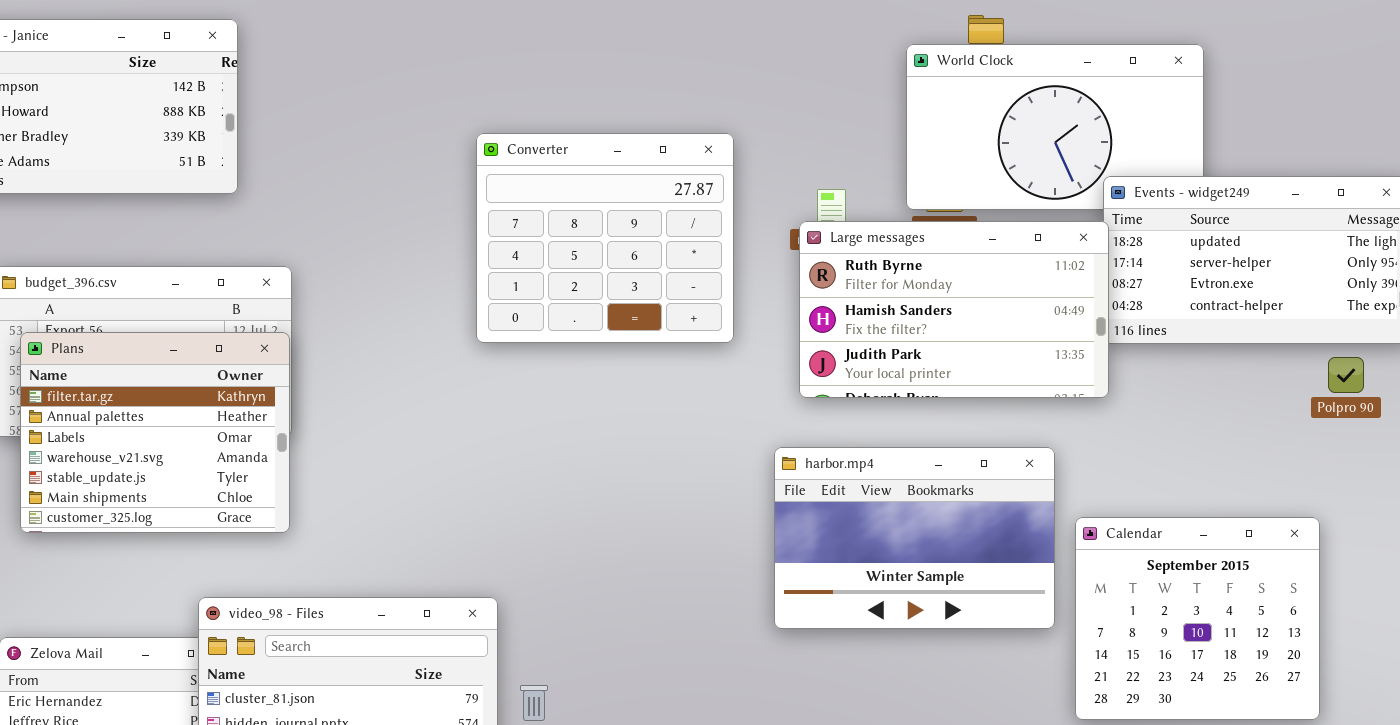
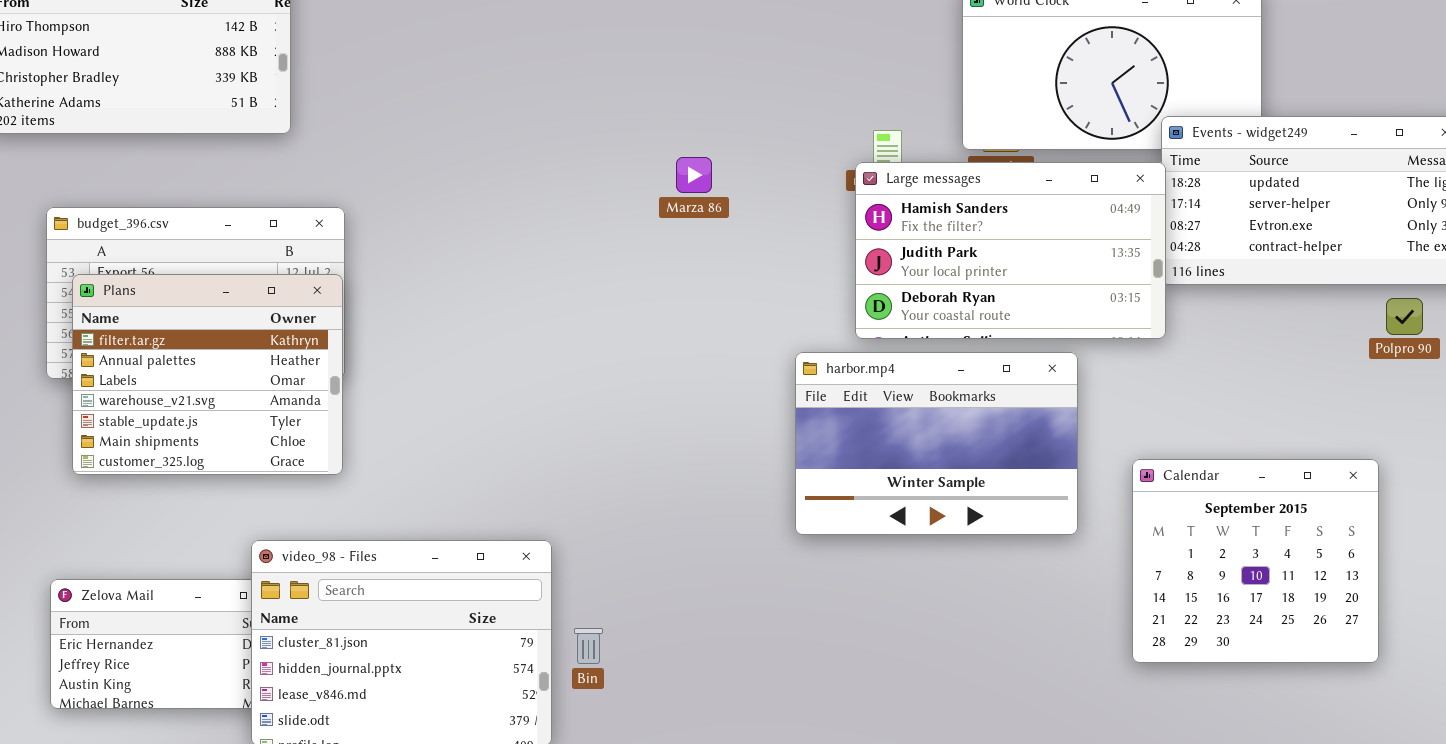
Converter: [476,133,734,343] -> none, closed
Large messages: [799,221,1109,398] -> [855,162,1166,339], scrolled down 1 row
harbor.mp4: [774,447,1055,629] -> [795,352,1078,535], moved

